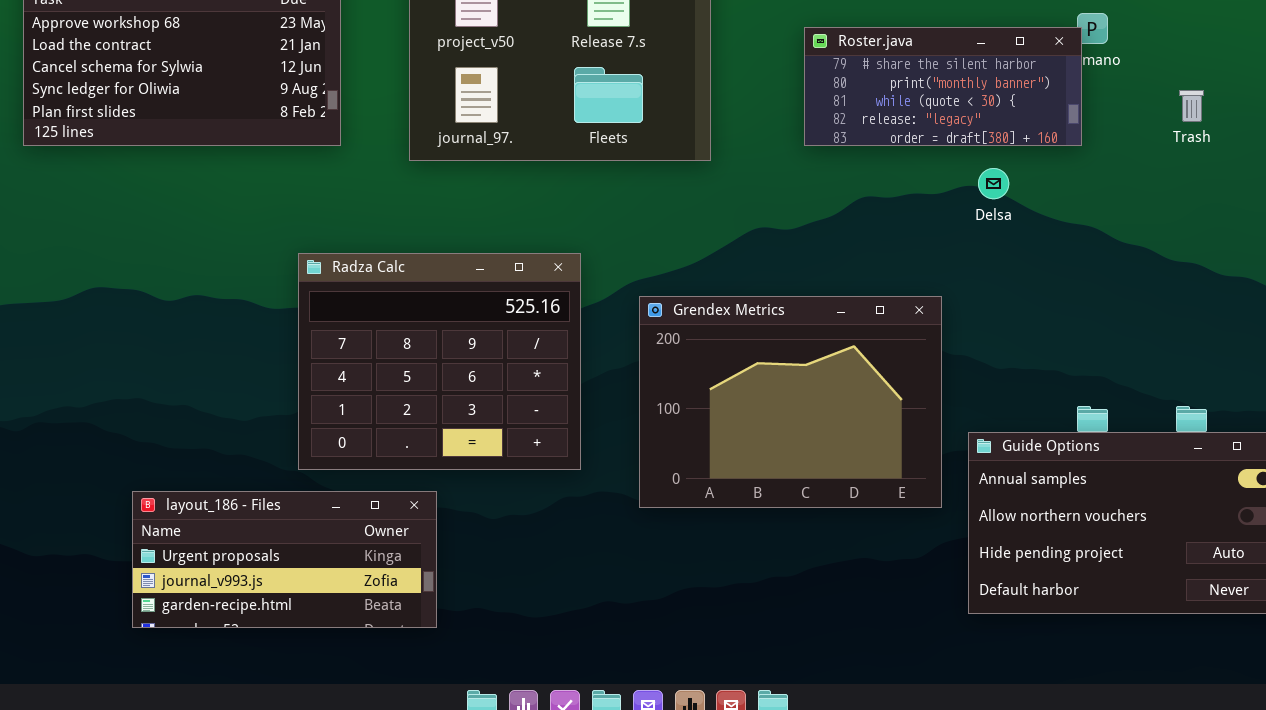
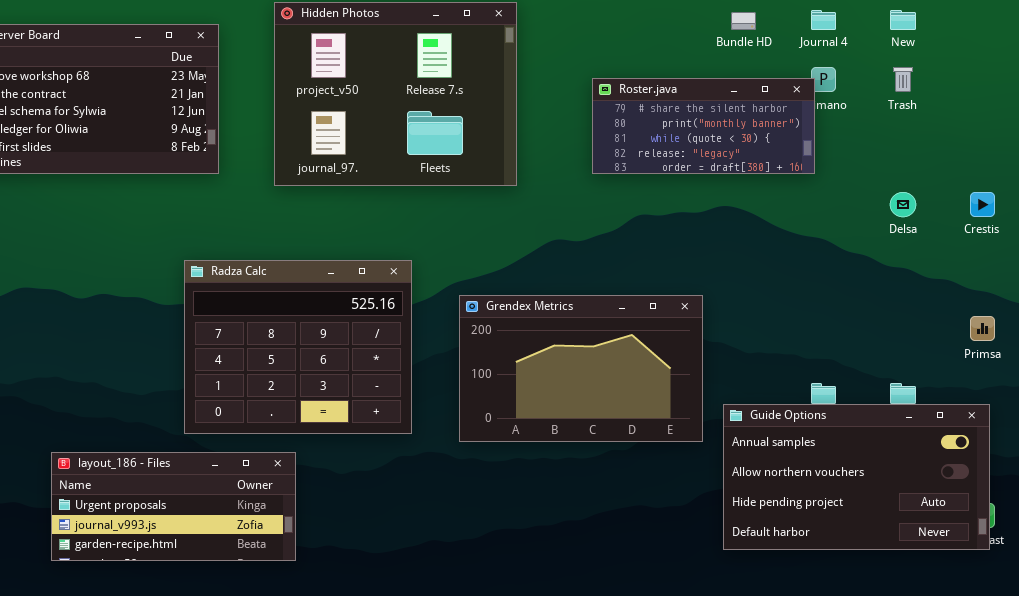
Trash: [1179,90,1204,122] -> [893,67,913,92], moved
Delsa: [978,168,1009,199] -> [890,192,916,217], moved
Grendex Metrics: [639,296,942,508] -> [459,295,703,442], resized

